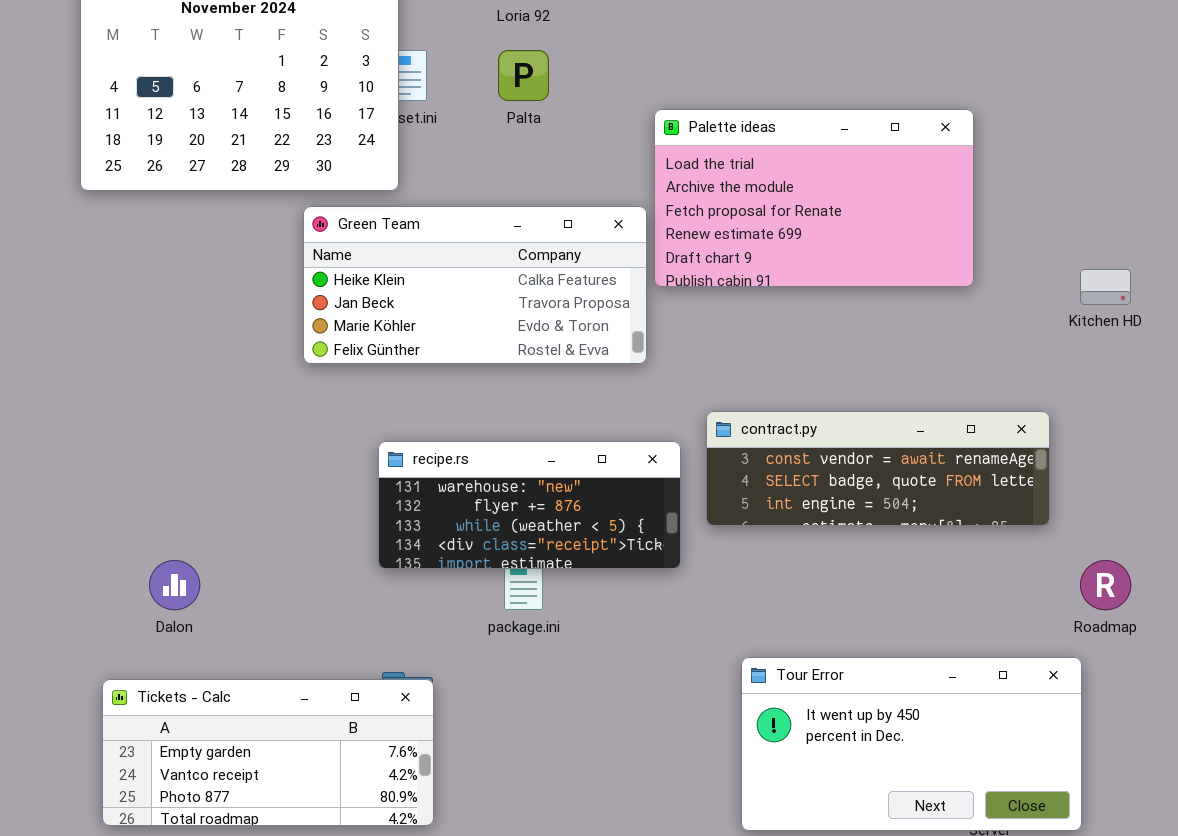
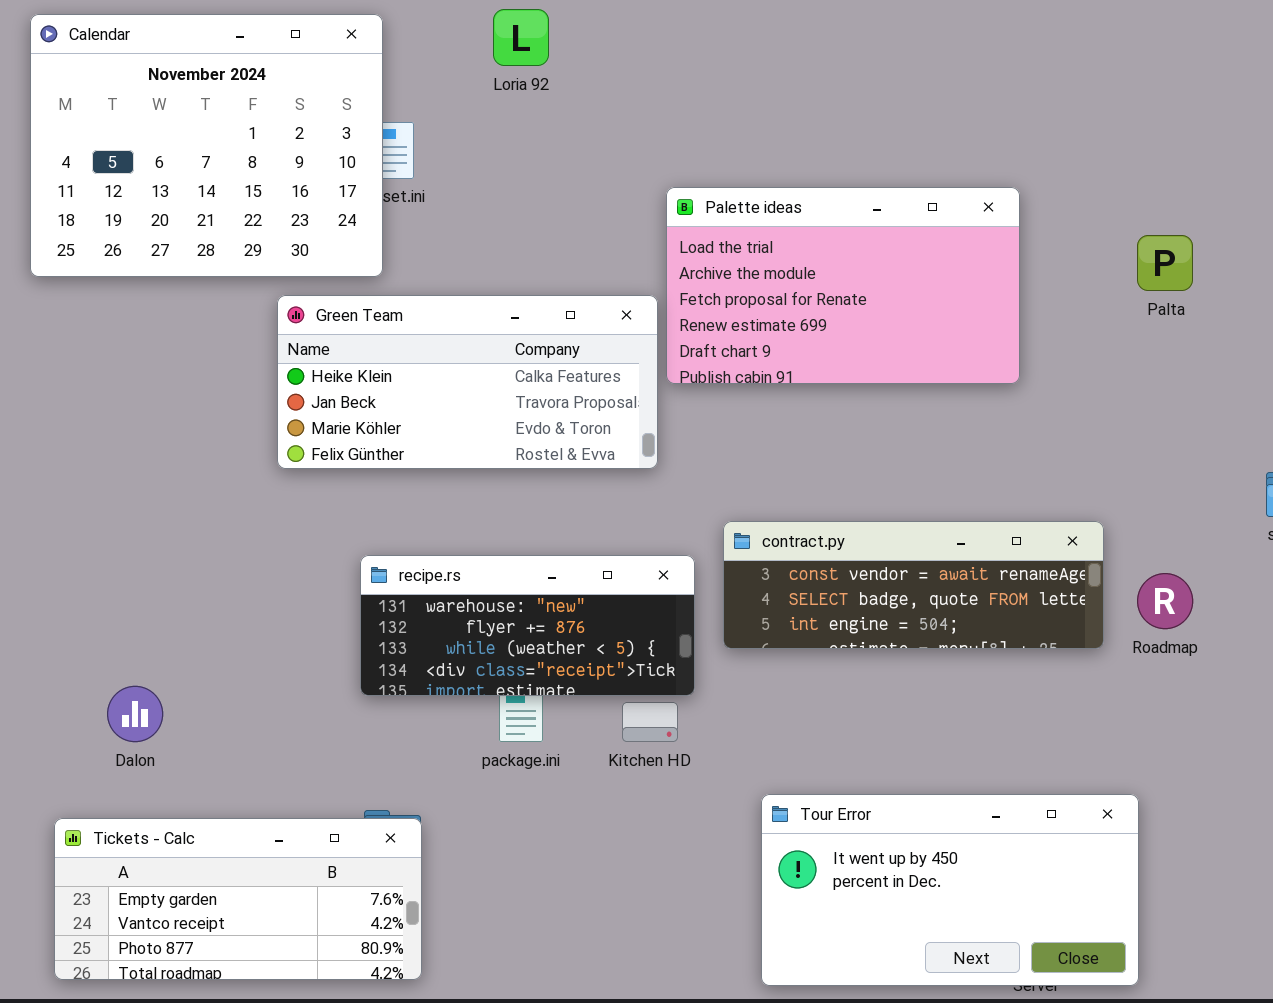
Palta: [498,50,549,101] -> [1137,235,1193,291], moved
Kitchen HD: [1080,269,1131,305] -> [622,702,678,742], moved
Roadmap: [1080,560,1131,610] -> [1137,573,1193,629], moved

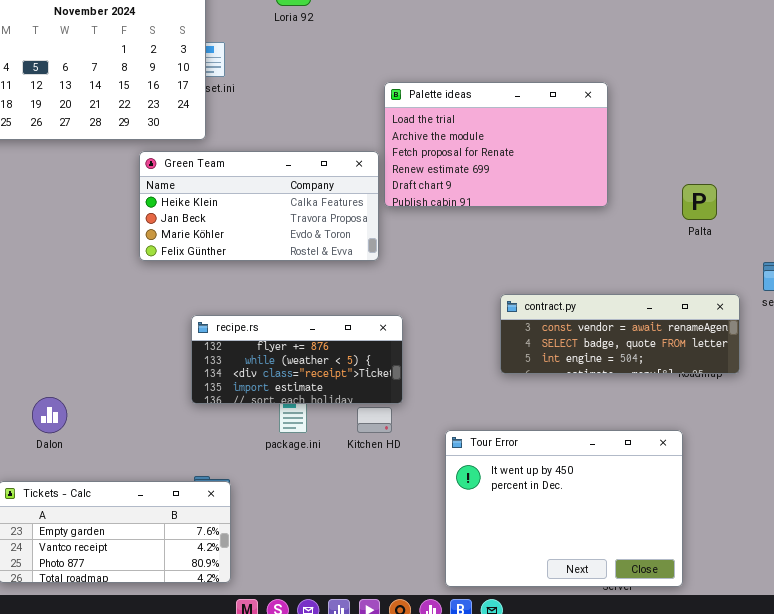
Palta: [1137,235,1193,291] -> [682,184,717,220], moved
contract.py: [723,521,1104,649] -> [500,294,740,374], moved
recipe.rs: [360,555,695,696] -> [191,315,403,404], scrolled down 1 row
Tour Error: [761,794,1139,986] -> [445,430,683,587], resized

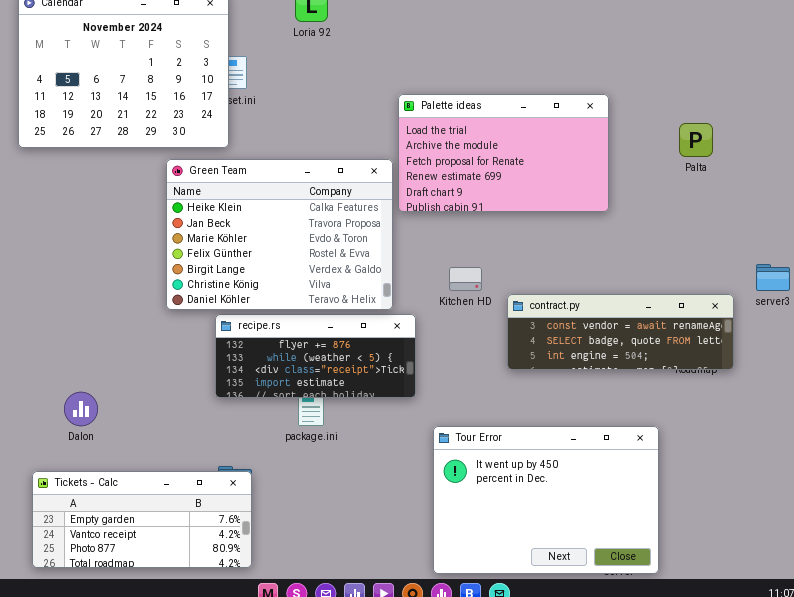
Green Team: [139,151,379,261] -> [166,159,393,310], resized
Palta: [682,184,717,220] -> [679,123,713,157], moved
Kitchen HD: [357,407,392,433] -> [449,267,482,291], moved
Tour Error: [445,430,683,587] -> [433,426,659,574], moved

